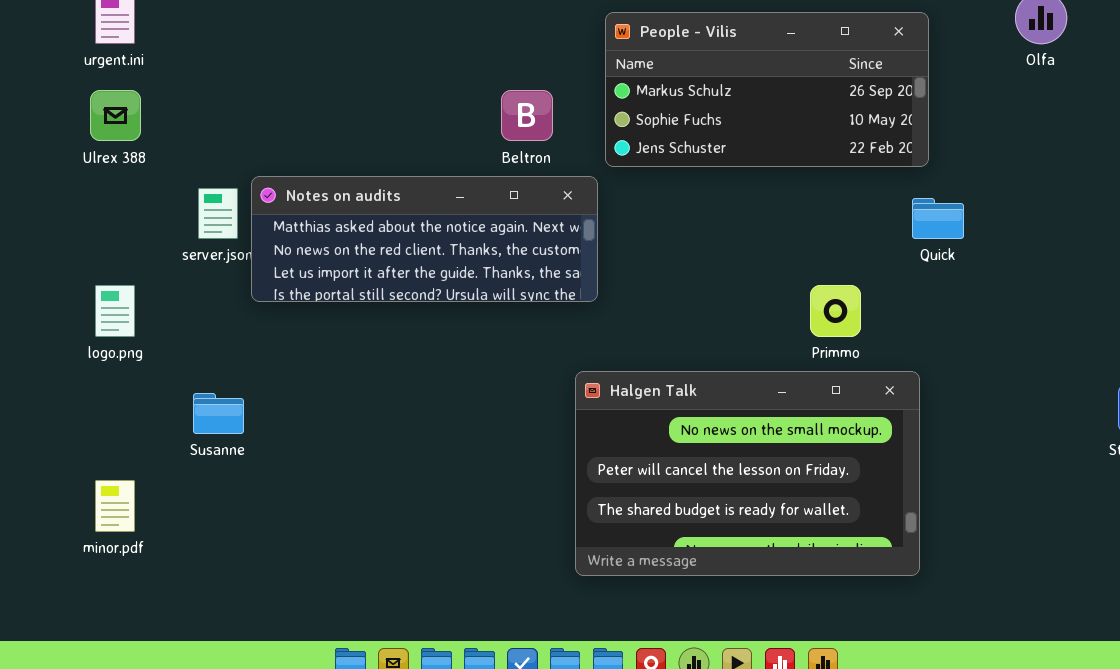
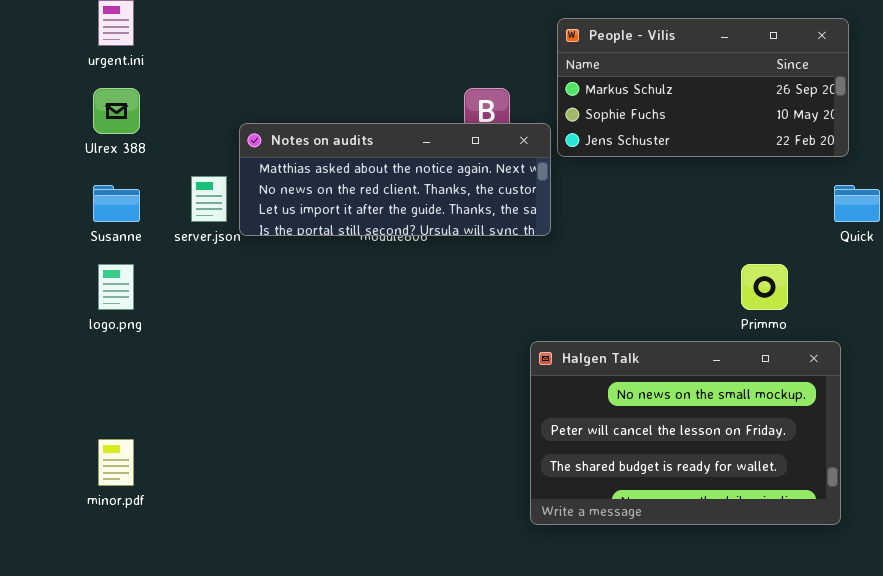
Notes on audits: [251,176,598,302] -> [239,123,551,236], moved
Susanne: [193,393,244,434] -> [93,185,140,222], moved

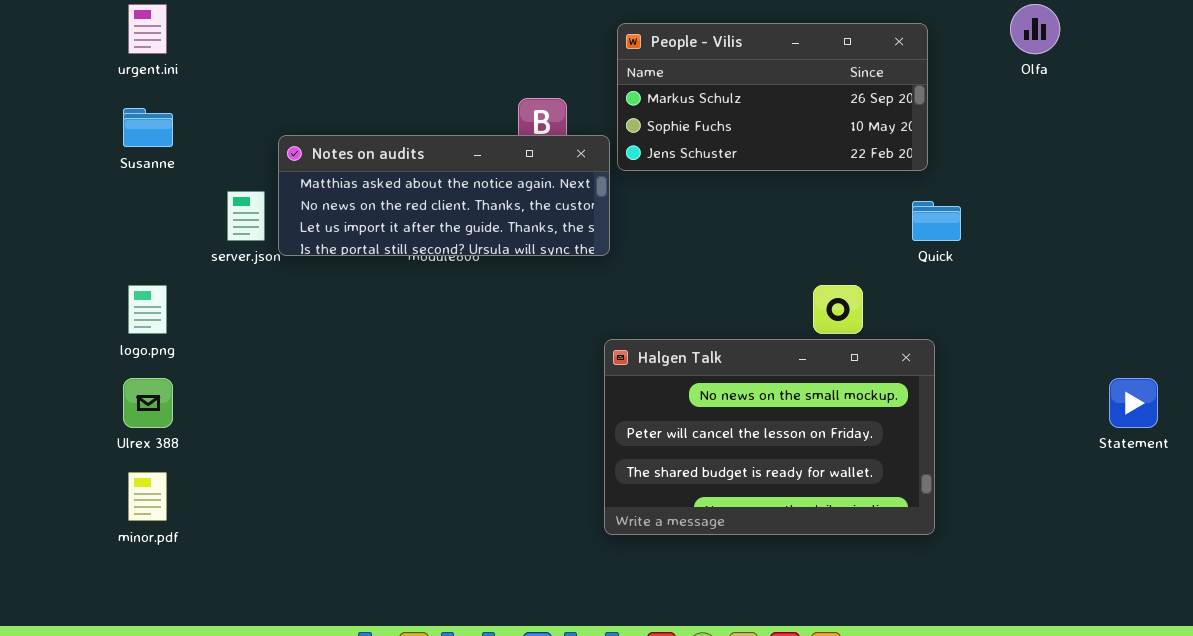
Ulrex 388: [93,88,140,134] -> [123,378,173,428], moved
Susanne: [93,185,140,222] -> [123,108,173,147], moved
Halgen Talk: [530,341,841,525] -> [604,339,935,535], moved

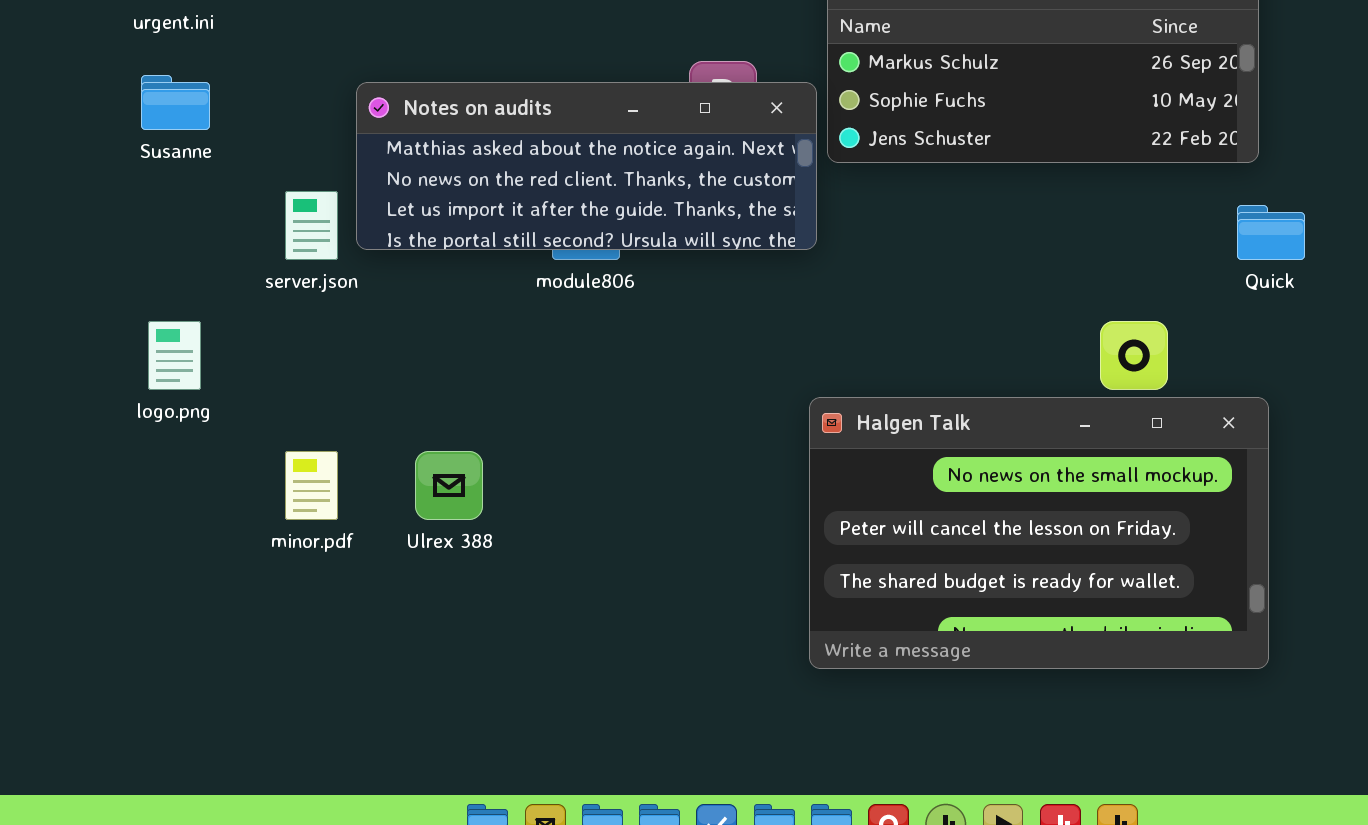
Notes on audits: [278,135,610,256] -> [356,82,817,250], moved
Ulrex 388: [123,378,173,428] -> [415,451,483,520], moved
minor.pdf: [128,472,167,521] -> [285,451,338,520], moved

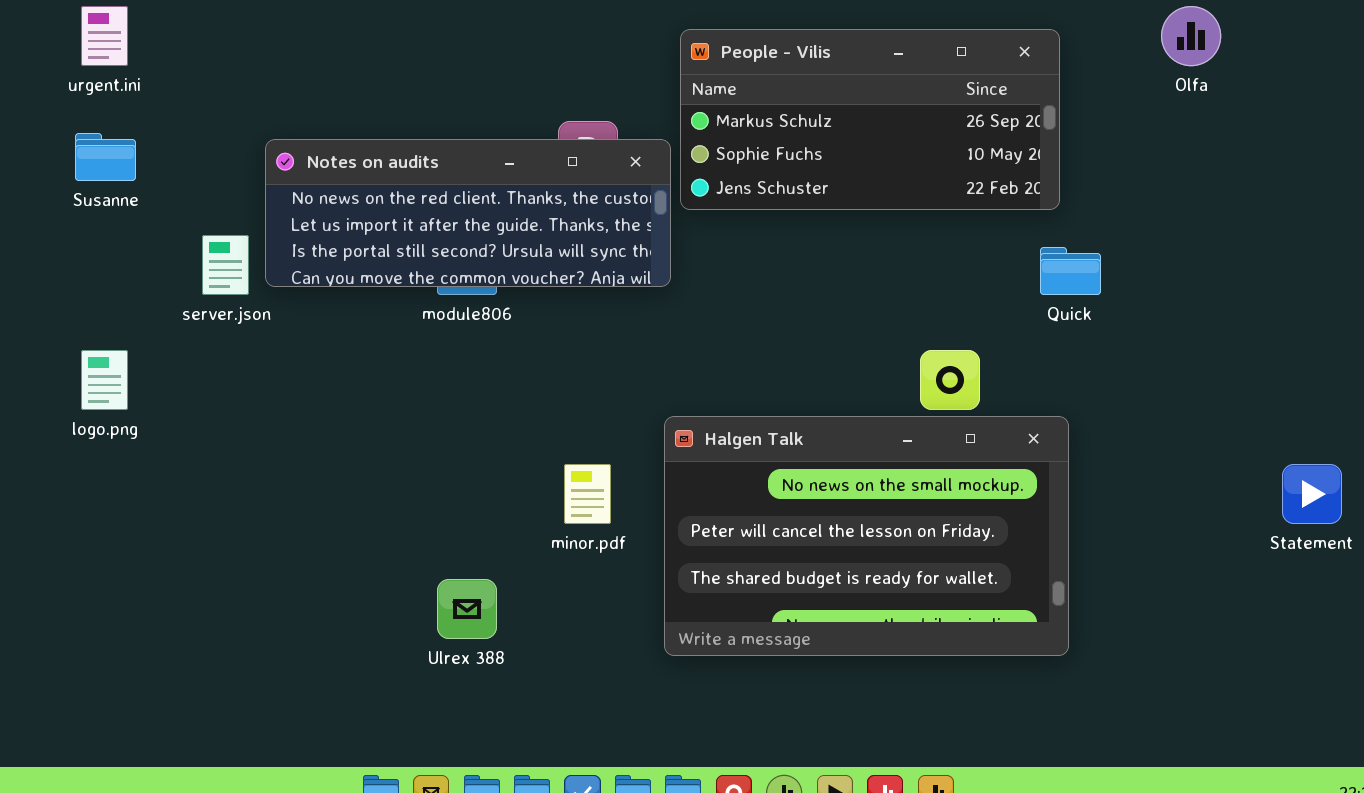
Notes on audits: [356,82,817,250] -> [265,139,671,287], scrolled down 1 row
minor.pdf: [285,451,338,520] -> [564,464,611,524], moved
Ulrex 388: [415,451,483,520] -> [437,579,497,639], moved

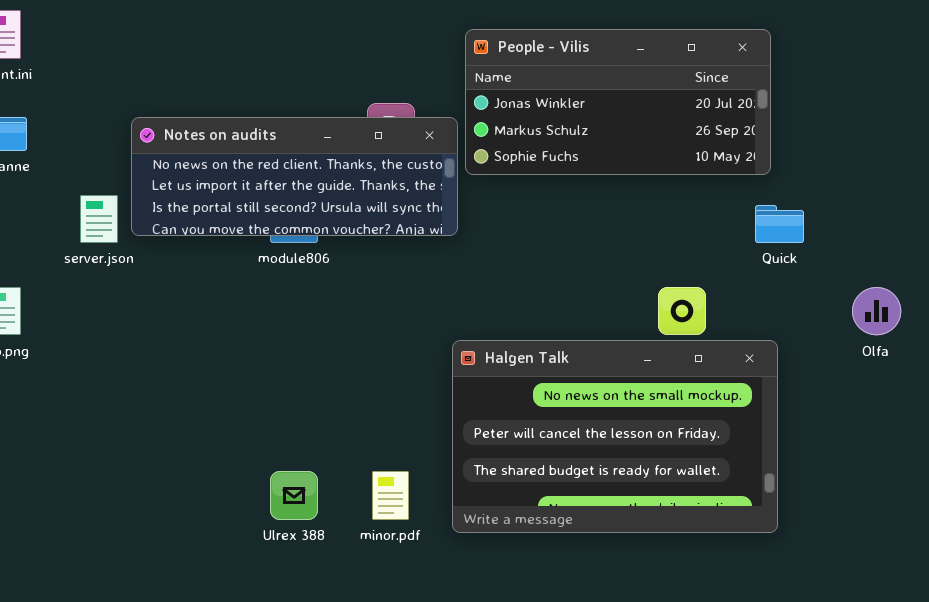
Olfa: [1161,6,1221,66] -> [852,287,901,335], moved
People - Vilis: [680,29,1060,210] -> [465,29,771,175], scrolled up 1 row
minor.pdf: [564,464,611,524] -> [372,471,409,520], moved

